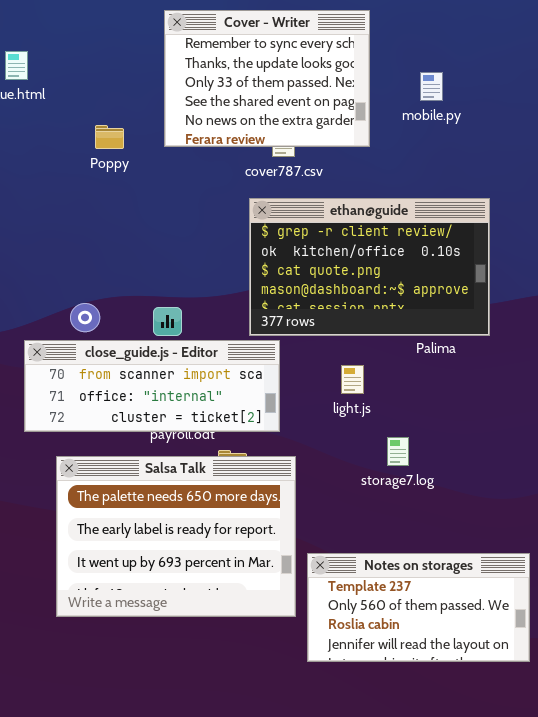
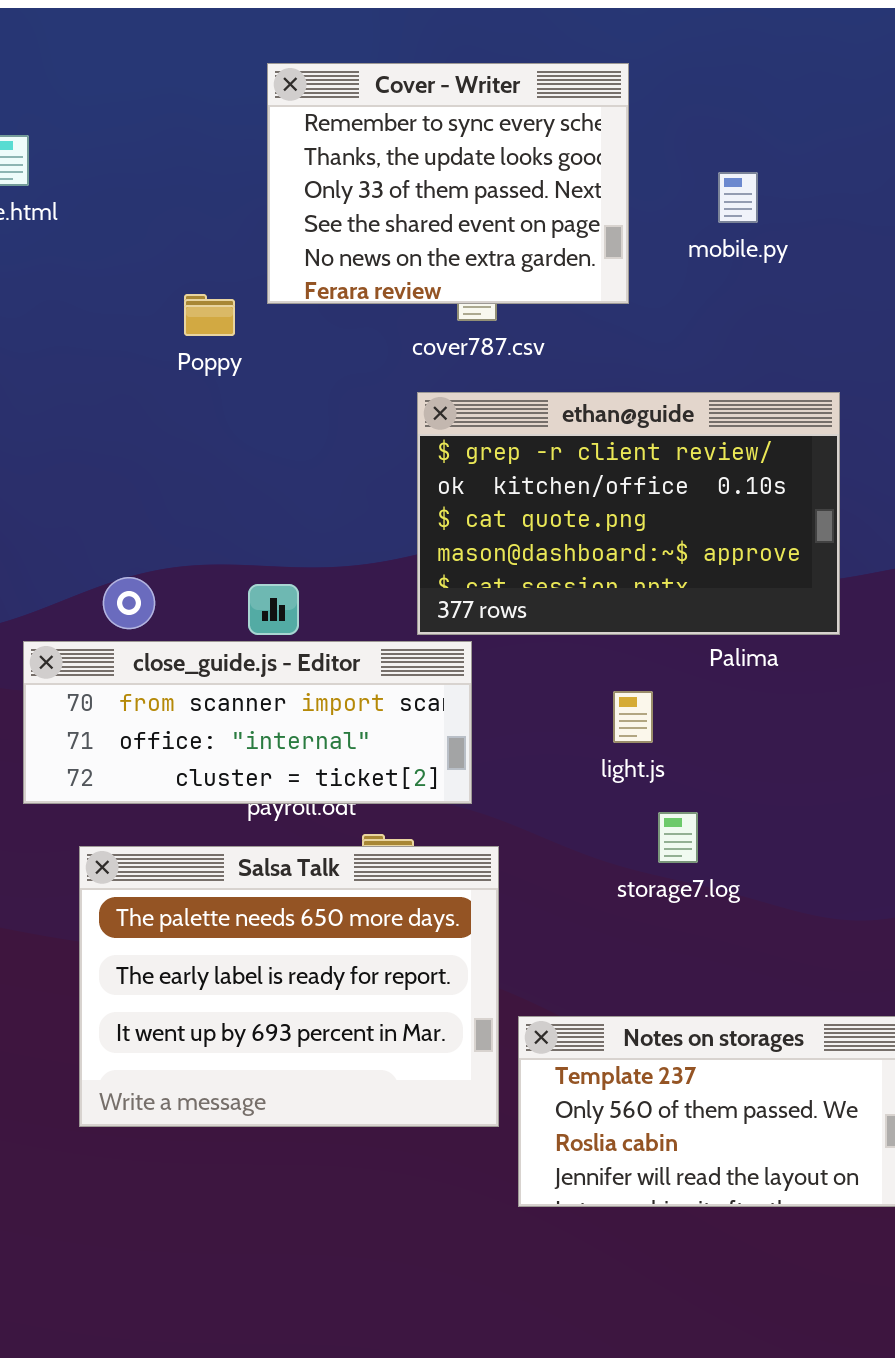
Poppy: [95,125,124,149] -> [184,294,235,336], moved
light.js: [341,365,364,394] -> [613,691,653,743], moved

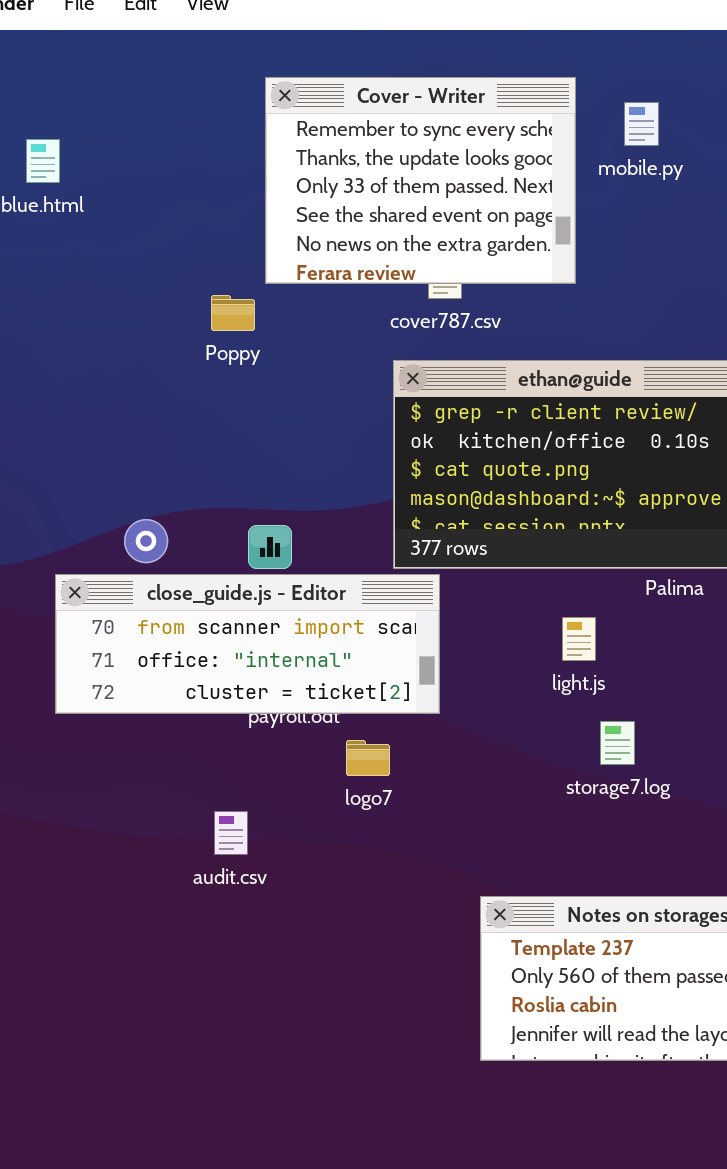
mobile.py: [718,172,758,223] -> [624,102,659,146], moved
Poppy: [184,294,235,336] -> [211,295,255,331], moved
Salsa Talk: [79,846,499,1127] -> none, closed

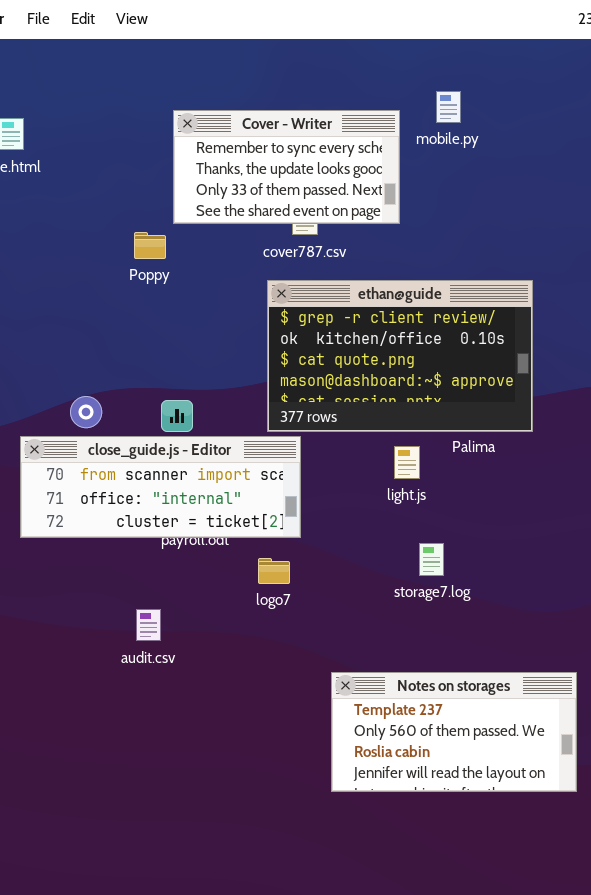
Cover - Writer: [265,77,576,284] -> [173,110,400,224], resized
light.js: [562,617,596,661] -> [394,446,420,479], moved
logo7: [346,740,390,776] -> [258,558,290,584], moved

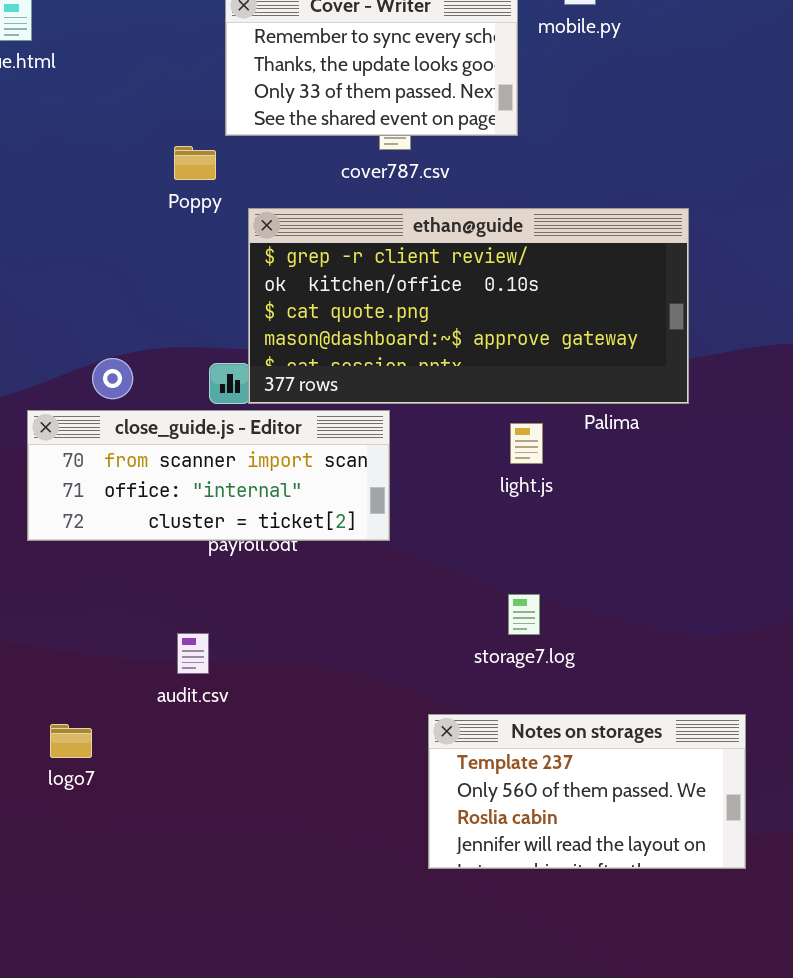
ethan@guide: [267,280,533,432] -> [248,208,689,404], resized
storage7.log: [419,543,444,576] -> [508,594,540,635], moved
logo7: [258,558,290,584] -> [50,724,92,758], moved

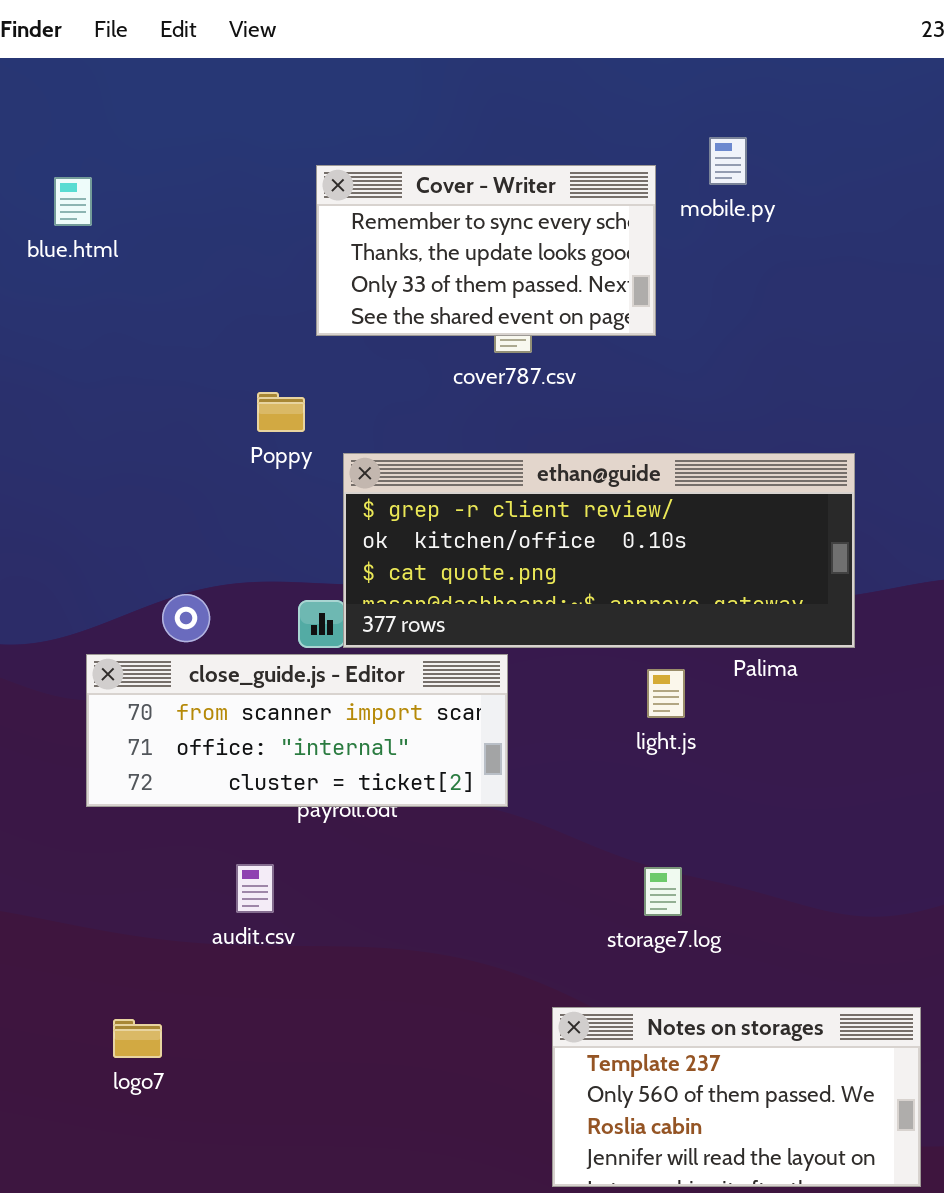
Poppy: [174,146,216,180] -> [257,392,305,432], moved
ethan@guide: [248,208,689,404] -> [343,453,855,648], resized
audit.csv: [177,633,209,674] -> [236,864,274,913], moved

